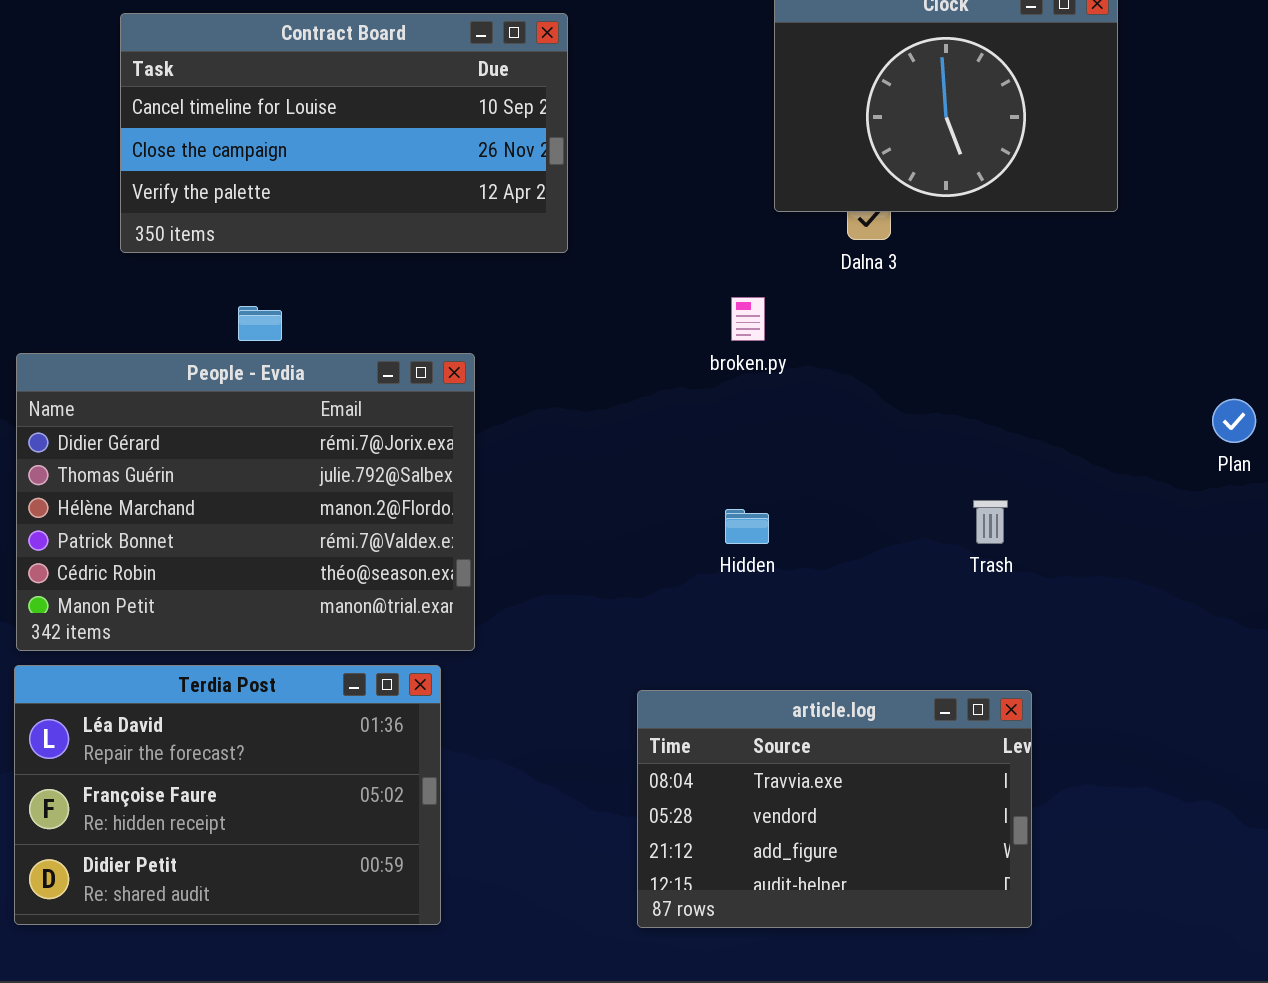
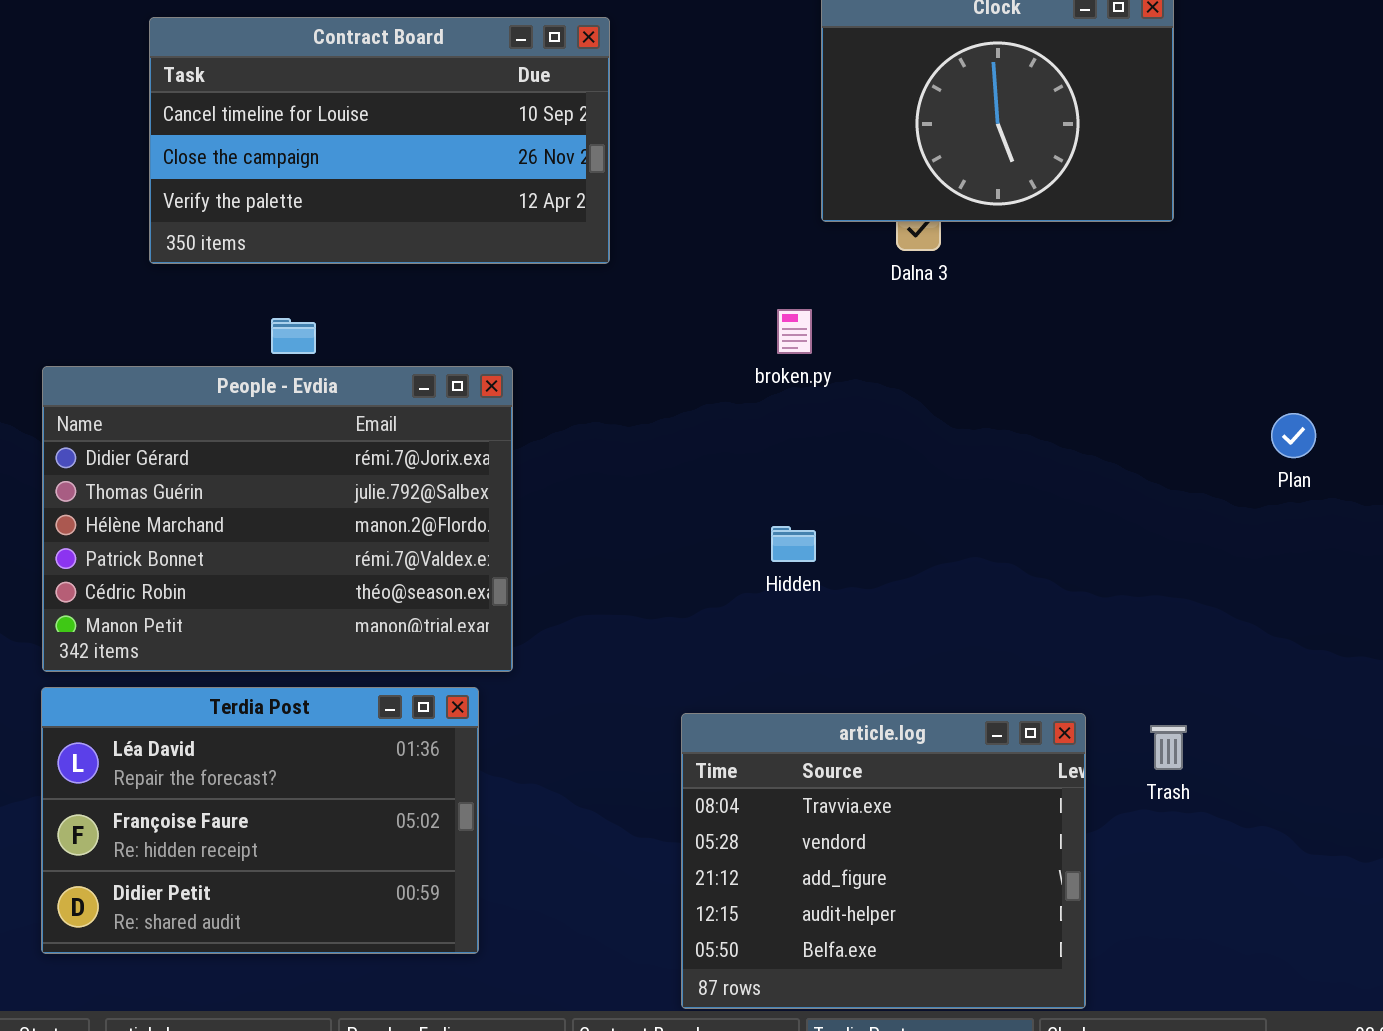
Trash: [973,500,1008,544] -> [1150,725,1187,770], moved
article.log: [637,690,1032,928] -> [681,713,1086,1009], resized

